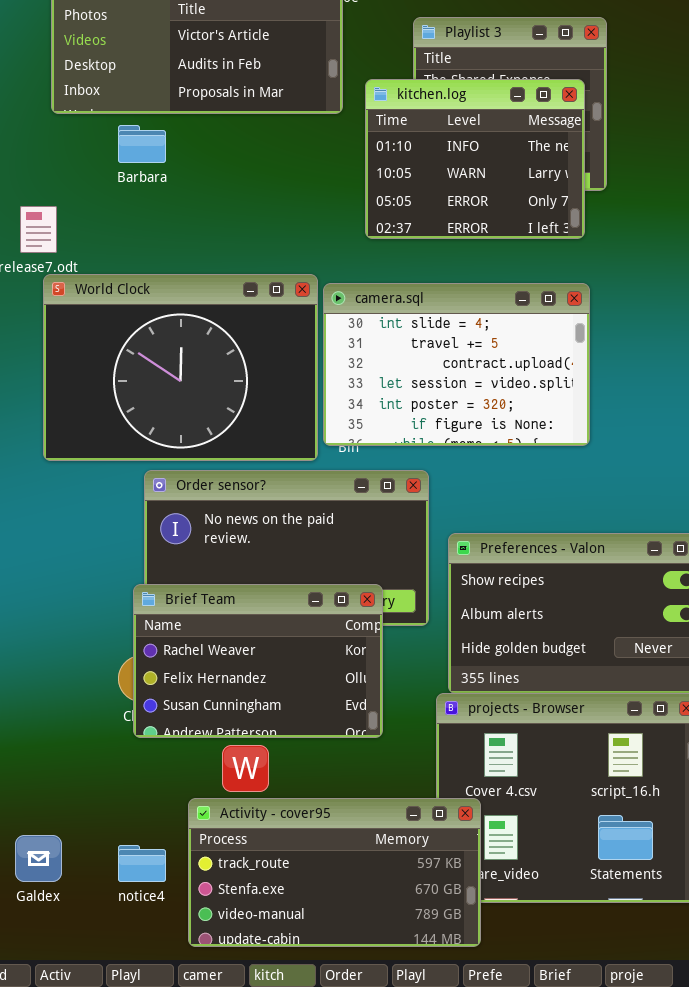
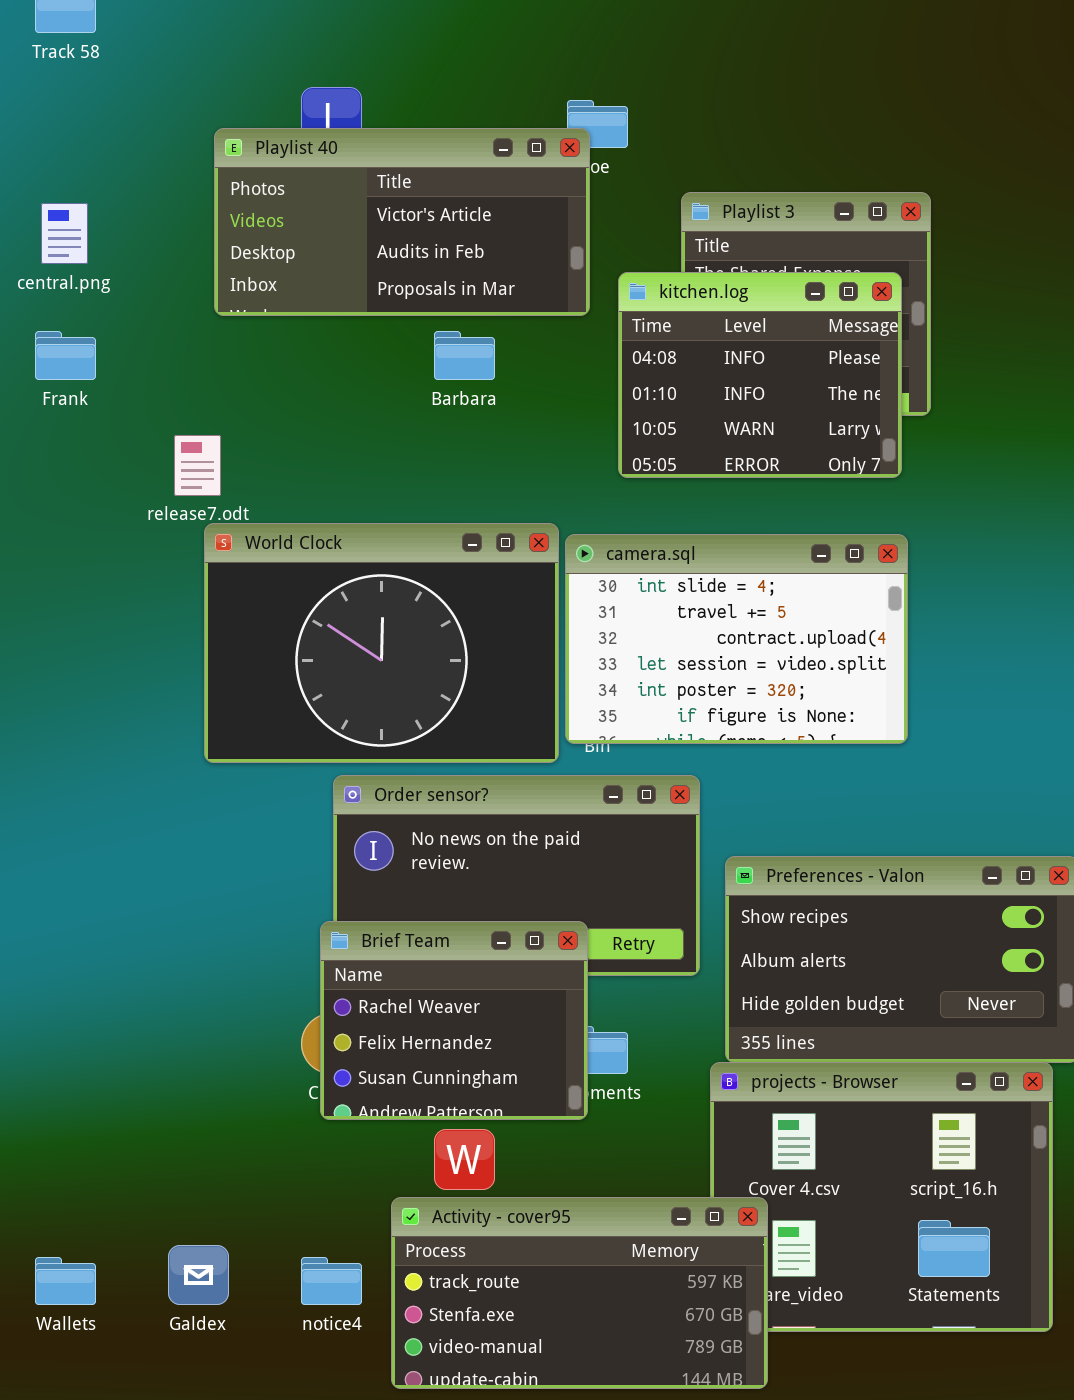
kitchen.log: [365,79,585,239] -> [618,272,902,478], scrolled up 1 row
Barbara: [118,125,166,163] -> [434,331,495,380], moved
Brief Team: [133,584,383,738] -> [320,921,588,1120], resized

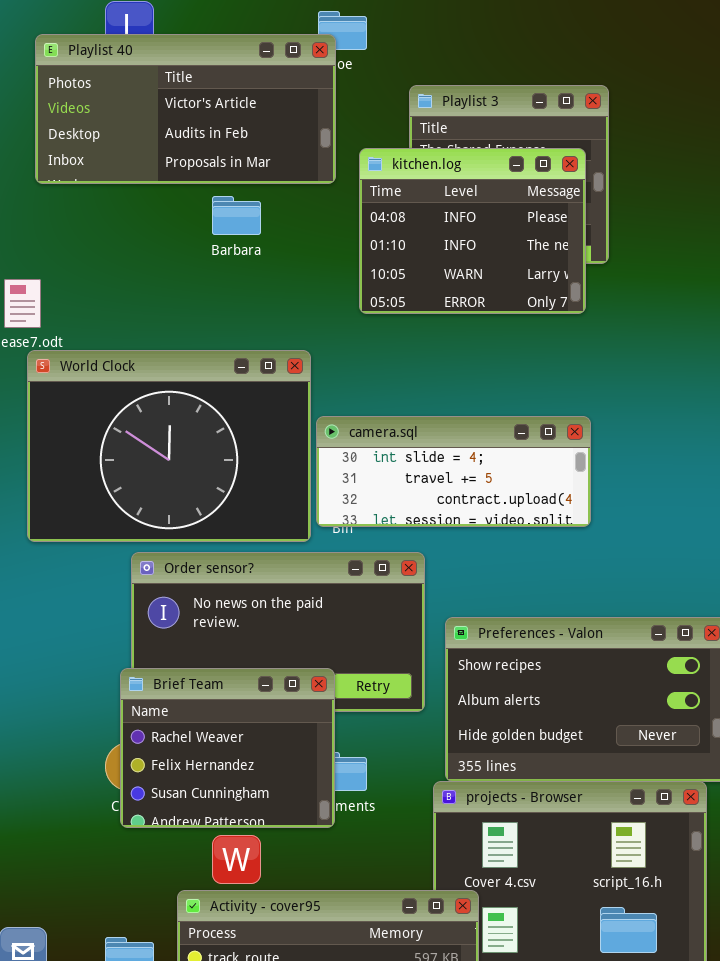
camera.sql: [565,534,908,744] -> [316,416,591,527], resized

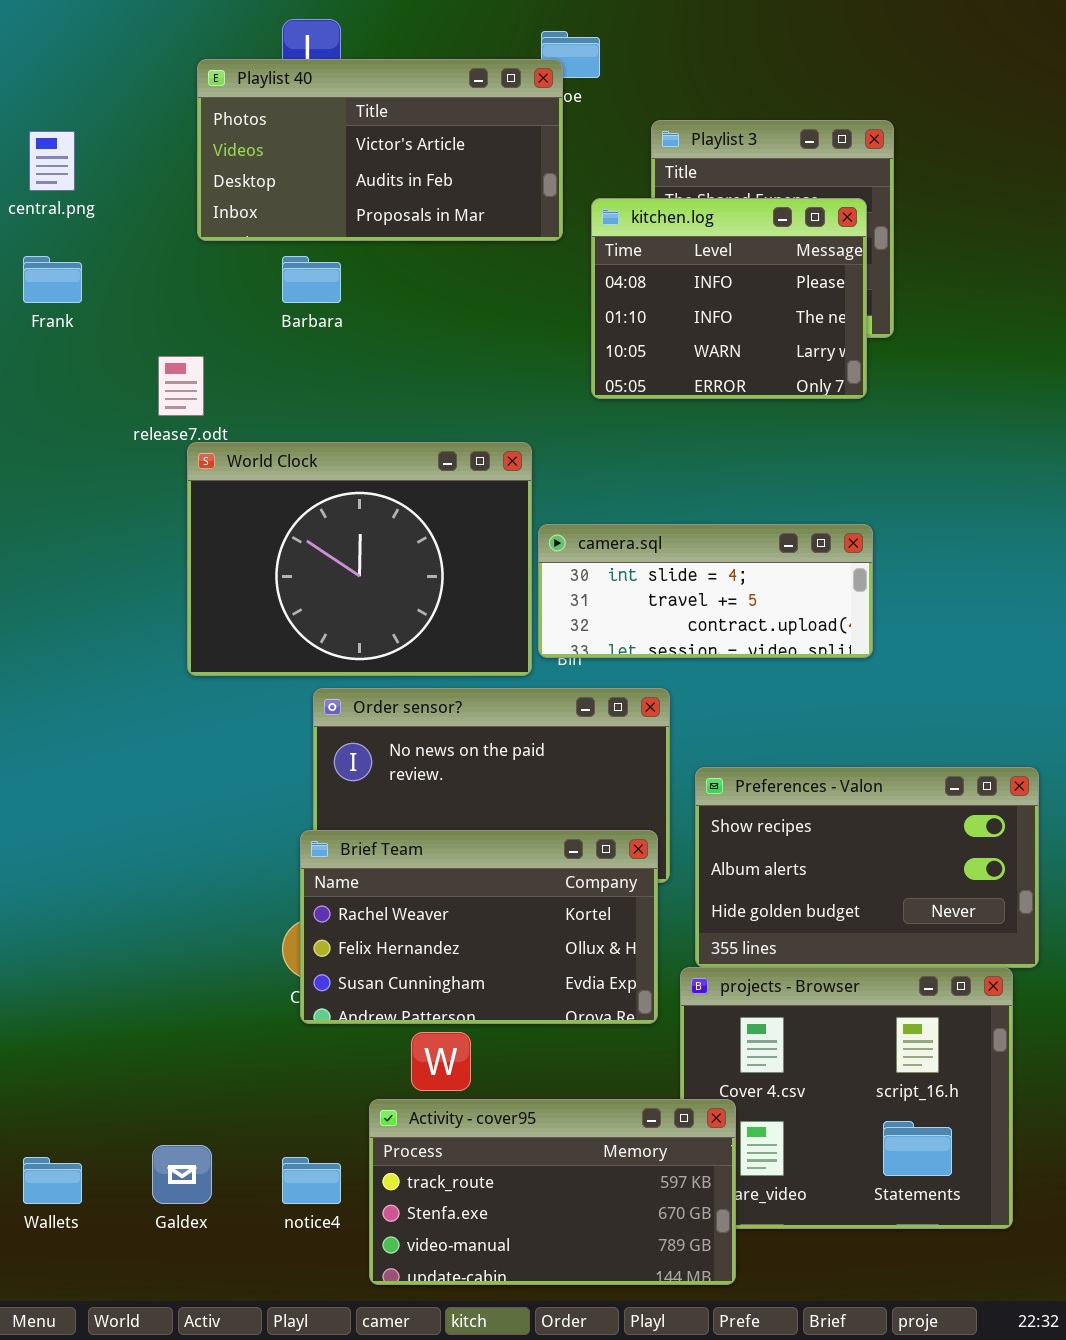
Barbara: [212,196,261,235] -> [282,256,341,303], moved
Brief Team: [120,668,335,828] -> [300,830,658,1024], resized

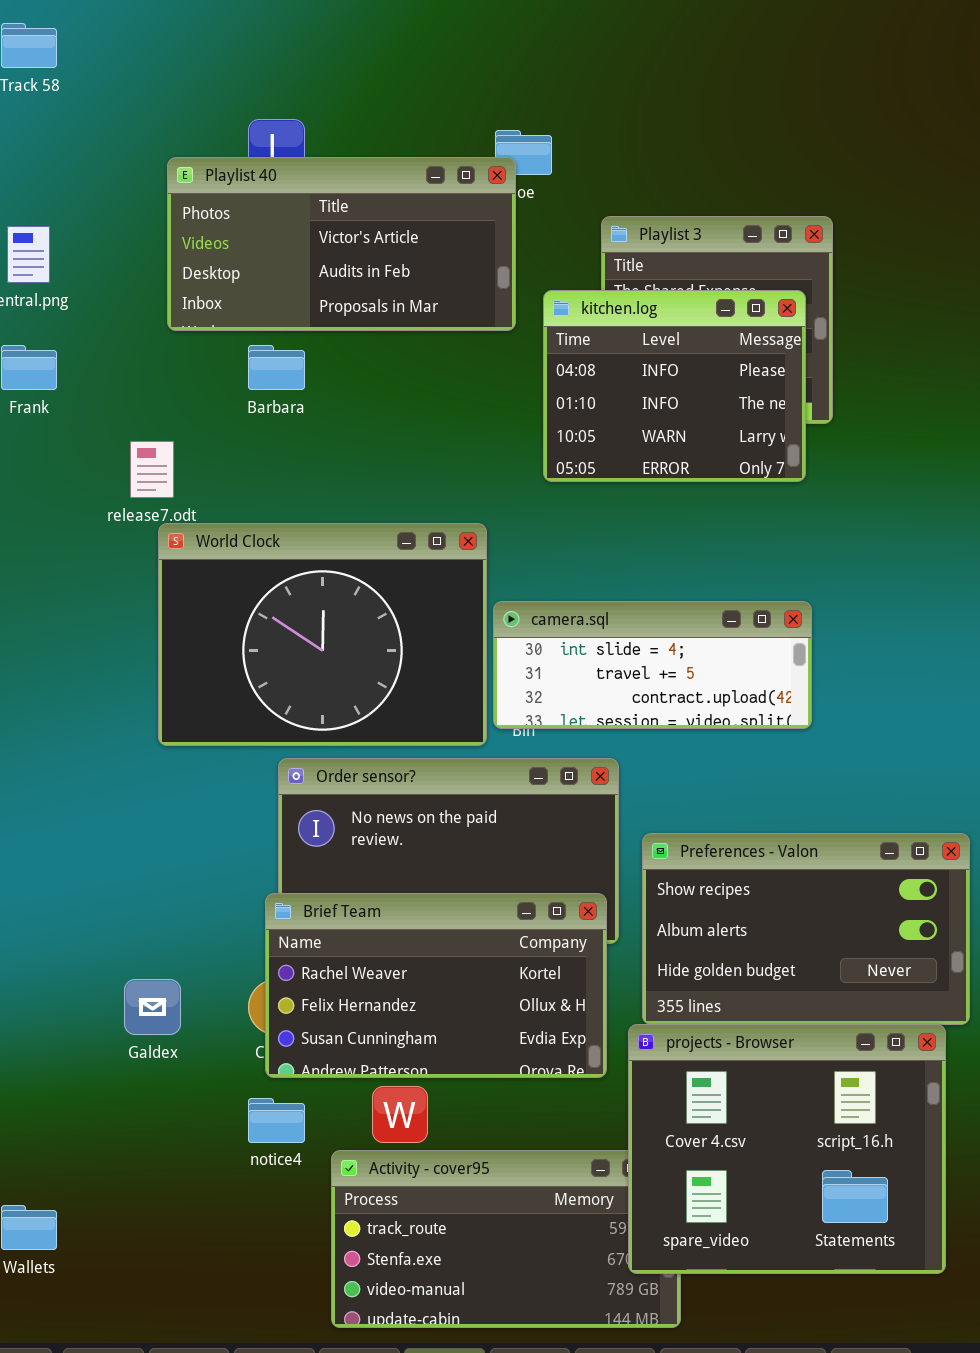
projects - Browser: [680,967,1013,1229] -> [628,1024,946,1274], raised
Galdex: [152,1145,212,1204] -> [124,979,181,1035], moved
notice4: [282,1157,341,1204] -> [248,1098,305,1143], moved

